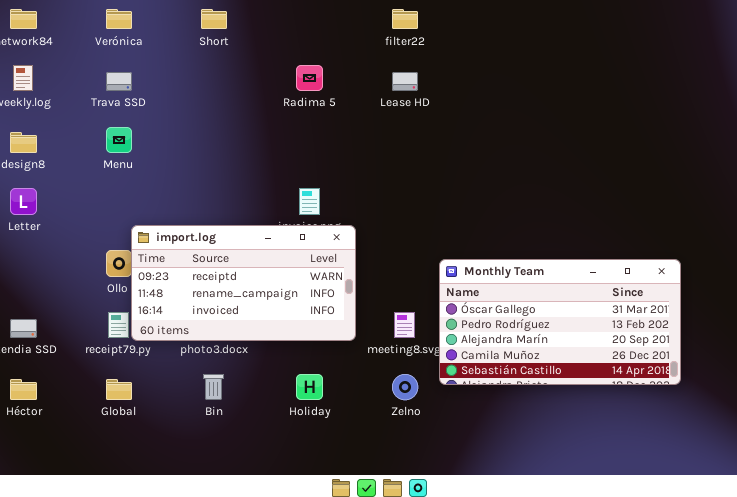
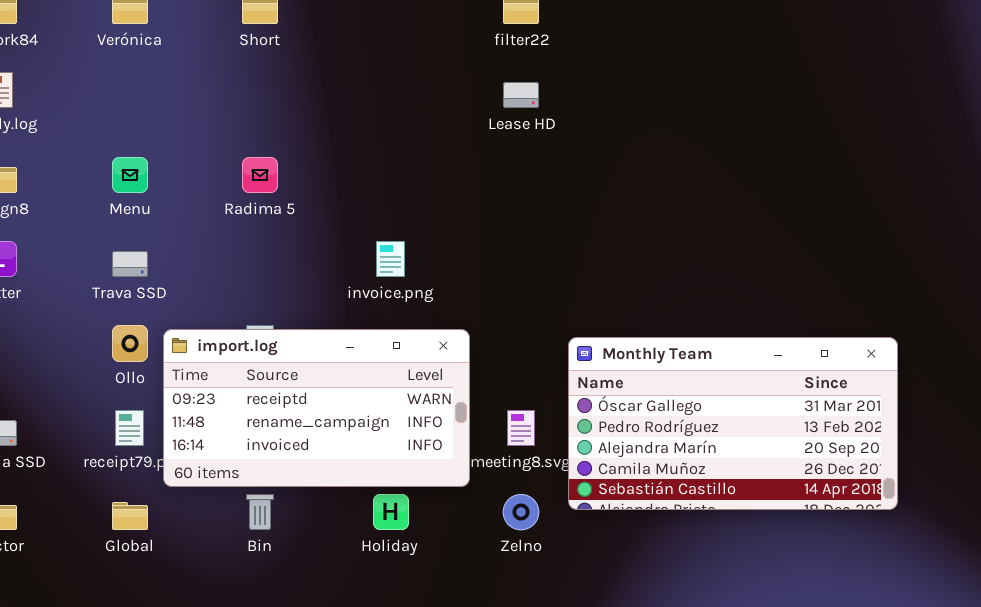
Radima 5: [296,65,323,91] -> [242,157,278,193], moved
Trava SSD: [106,72,132,91] -> [112,251,148,277], moved
import.log: [131,225,356,341] -> [163,329,470,487], moved

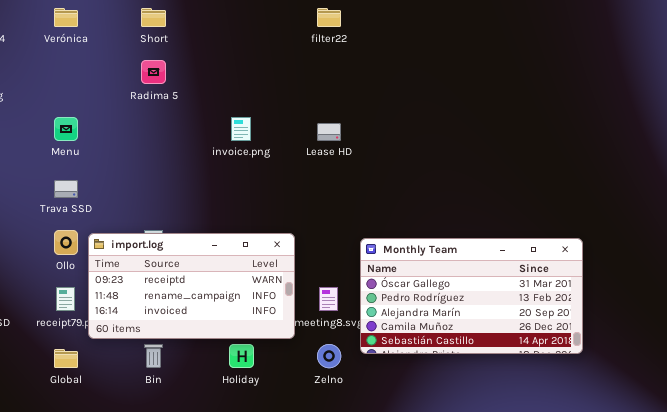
Lease HD: [503,82,539,108] -> [317,123,341,141], moved
Radima 5: [242,157,278,193] -> [141,60,166,84], moved
invoice.png: [376,241,405,277] -> [231,117,251,141], moved

